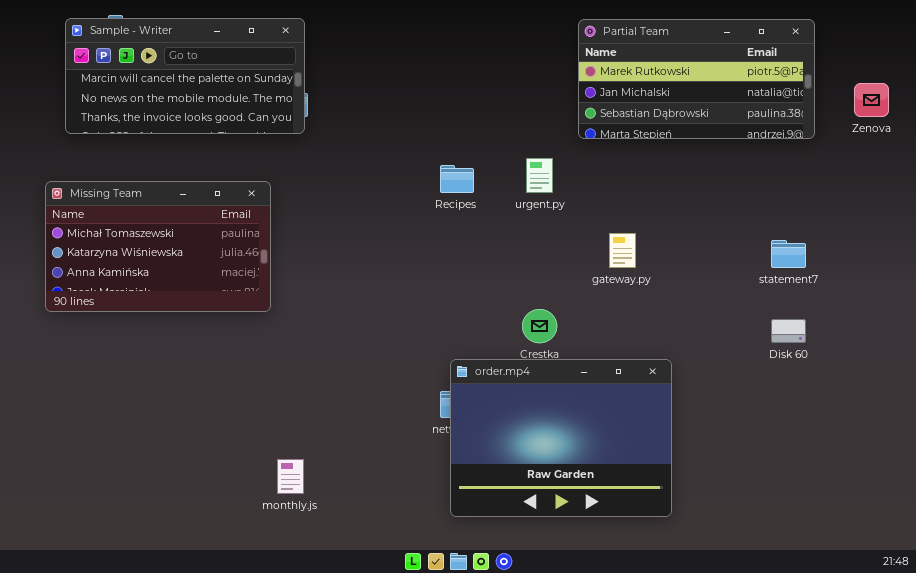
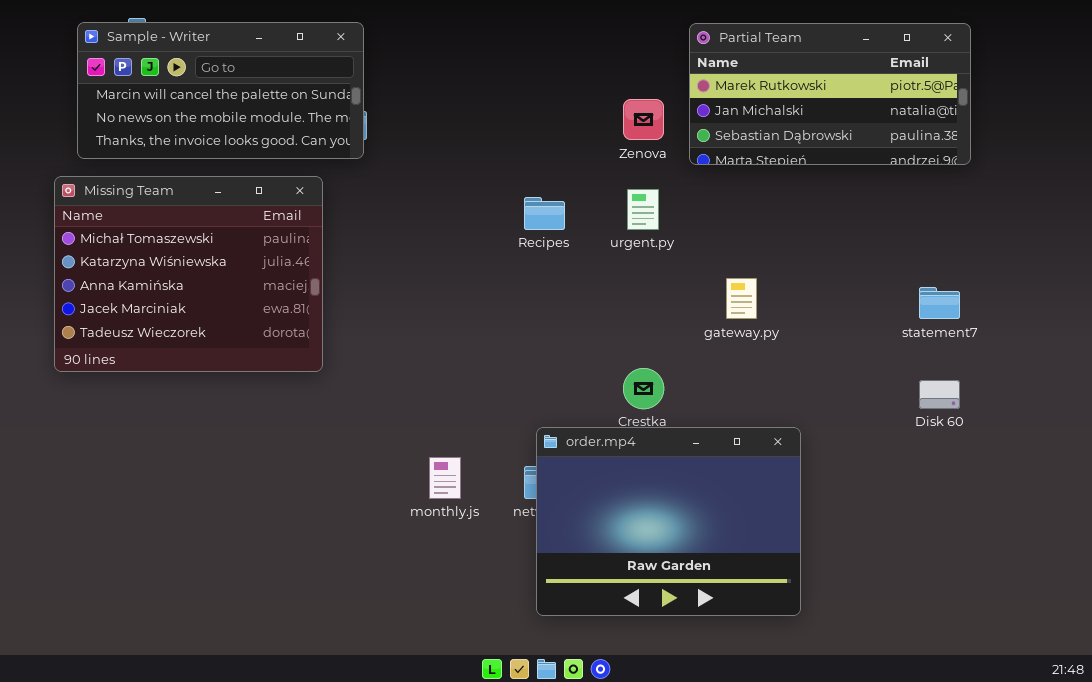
Zenova: [854,83,889,117] -> [623,99,664,140], moved
Missing Team: [45,181,271,312] -> [54,176,323,372], resized
monthly.js: [277,459,304,494] -> [429,457,461,499], moved

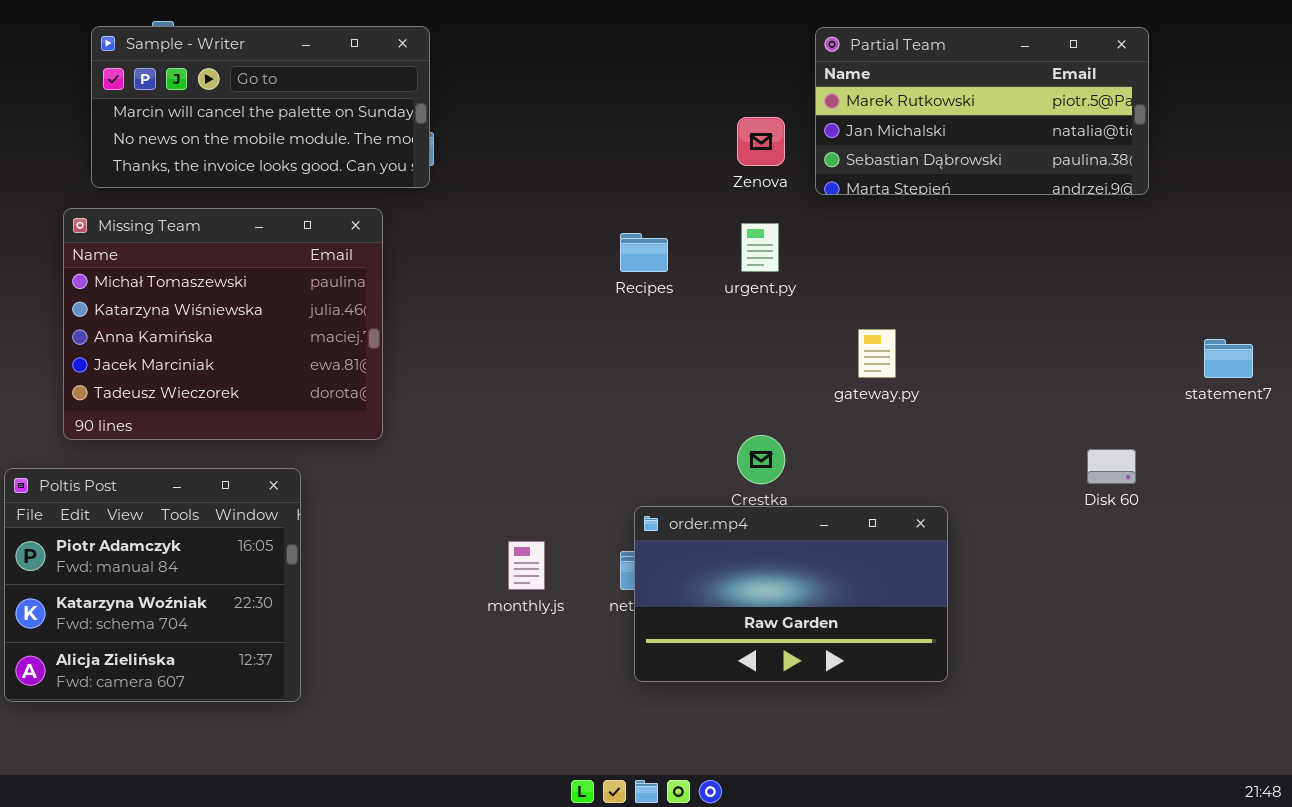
statement7: [919,287,960,319] -> [1204,339,1253,378], moved
Poltis Post: none -> [4,468,301,702], opened
order.mp4: [536,427,801,616] -> [634,506,948,682], resized

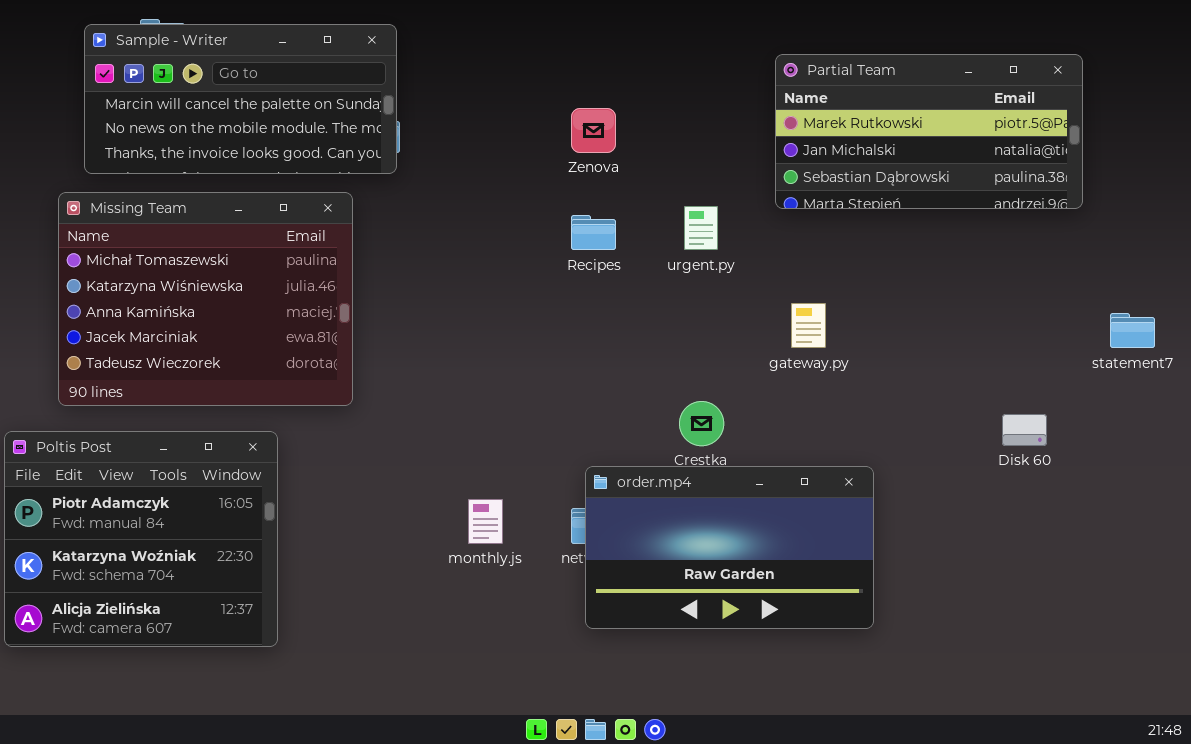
Partial Team: [815,27,1149,195] -> [775,54,1083,209], moved
Zenova: [737,117,785,166] -> [571,108,616,153], moved

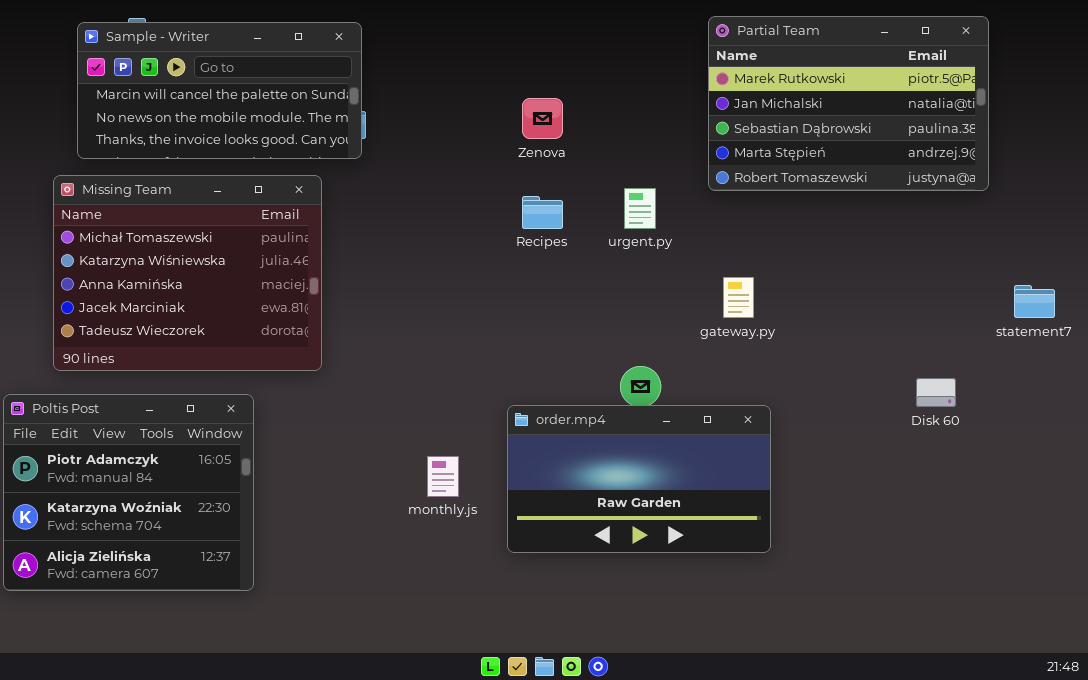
Partial Team: [775,54,1083,209] -> [708,16,989,191], resized
order.mp4: [585,466,874,629] -> [507,405,771,553], moved

